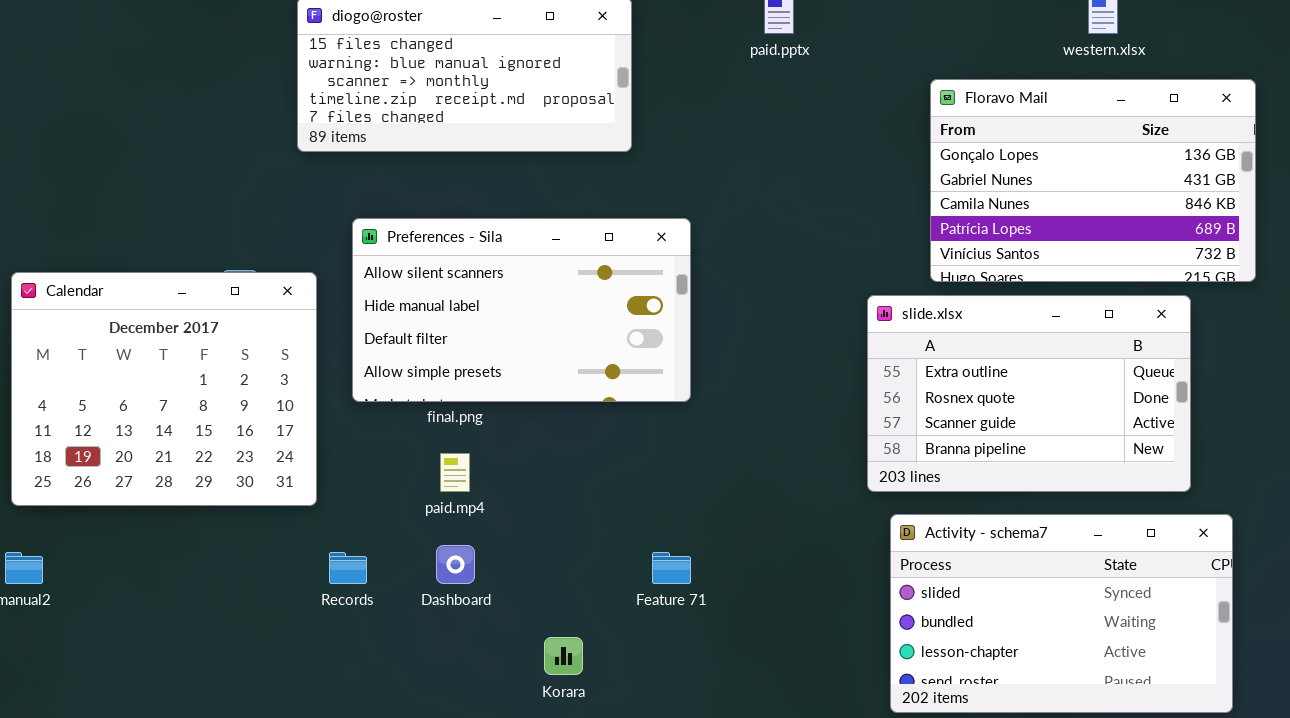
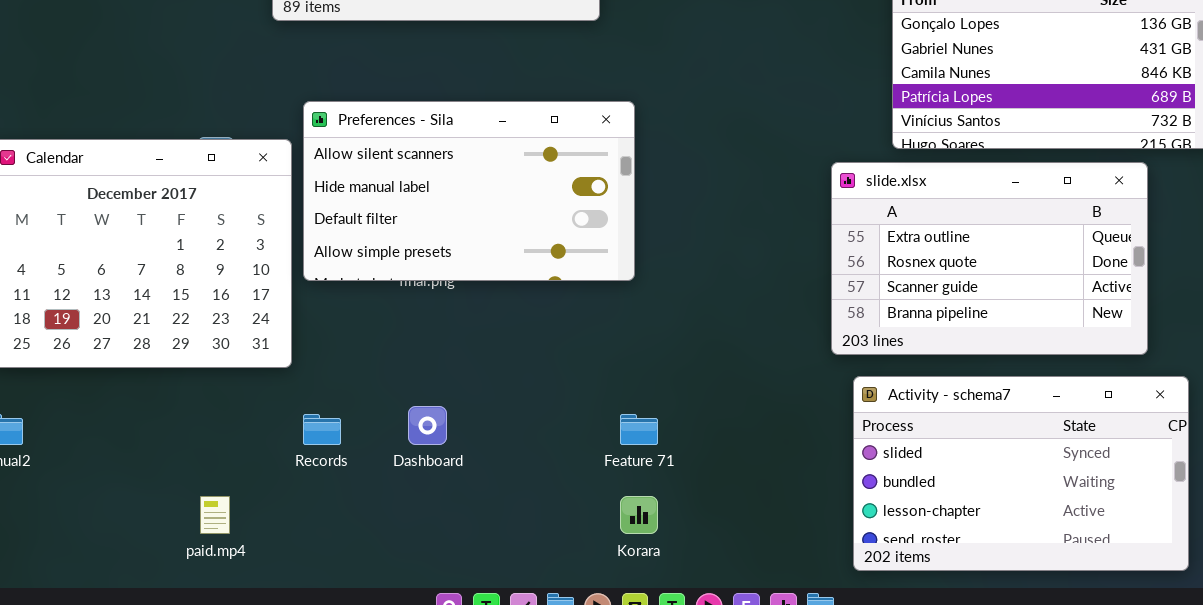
Preferences - Sila: [352,218,691,402] -> [303,101,635,281], moved
paid.mp4: [440,453,470,492] -> [200,496,230,534], moved
Korara: [544,637,583,675] -> [620,496,658,534], moved

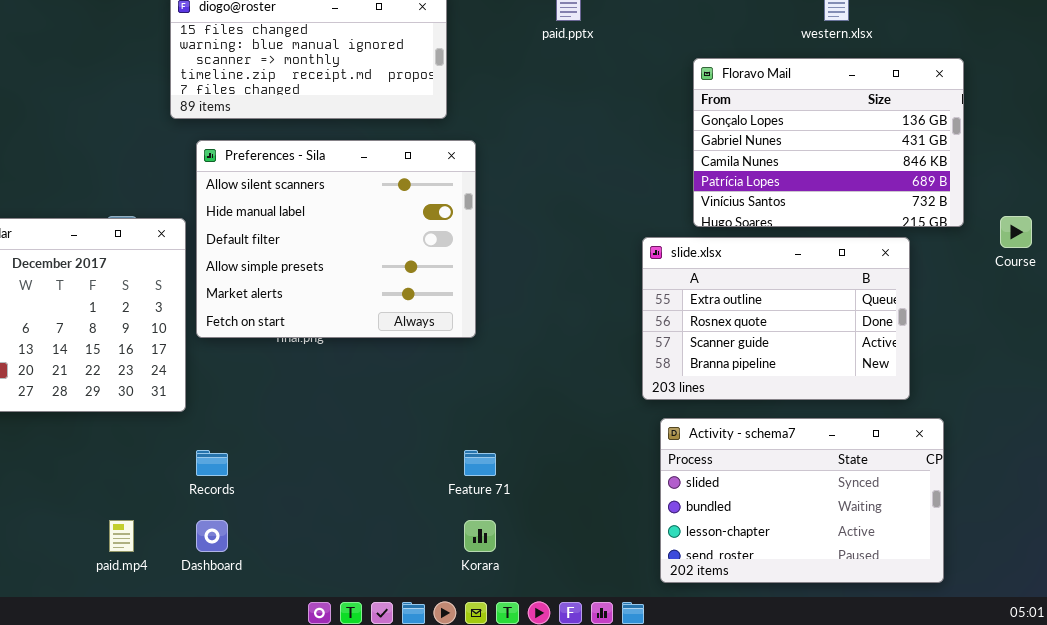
Preferences - Sila: [303,101,635,281] -> [196,140,476,338], resized
Dashboard: [408,406,447,445] -> [196,520,228,552], moved

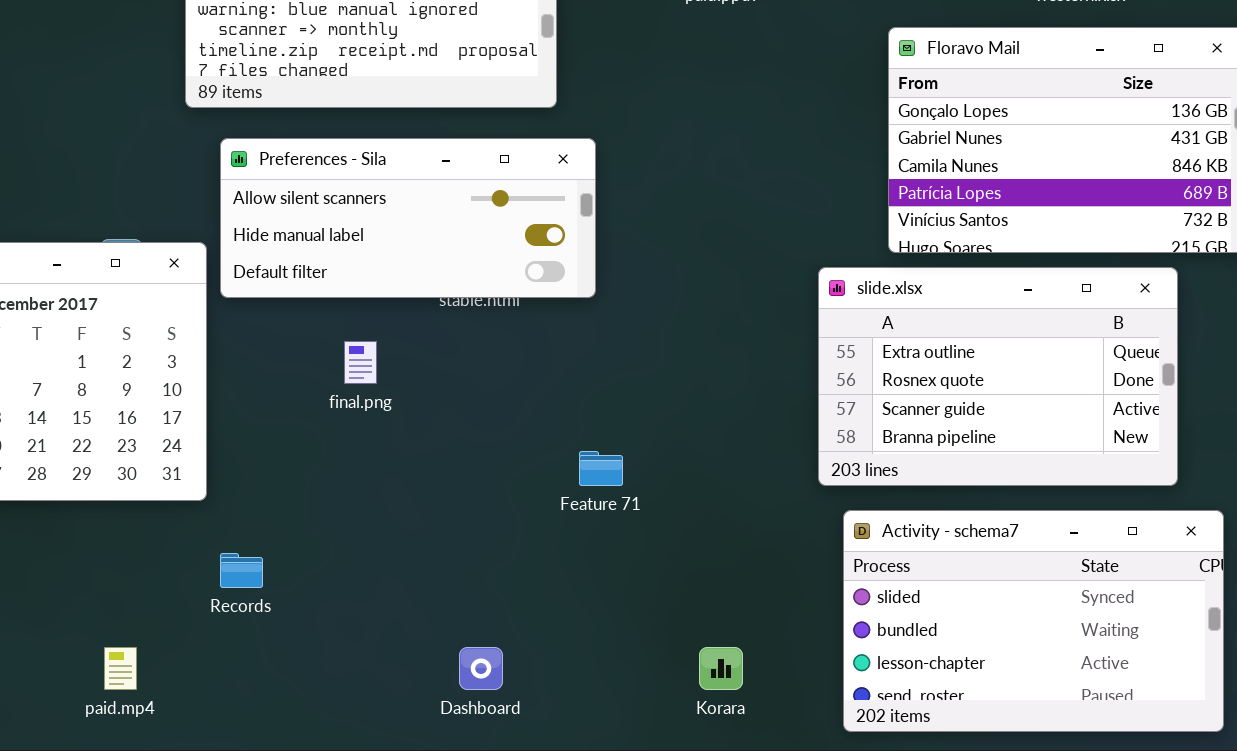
Preferences - Sila: [196,140,476,338] -> [220,138,596,298], resized
Feature 71: [464,450,496,476] -> [579,451,623,486], moved
Dashboard: [196,520,228,552] -> [459,647,503,690], moved
Korara: [464,520,496,552] -> [699,647,743,690], moved

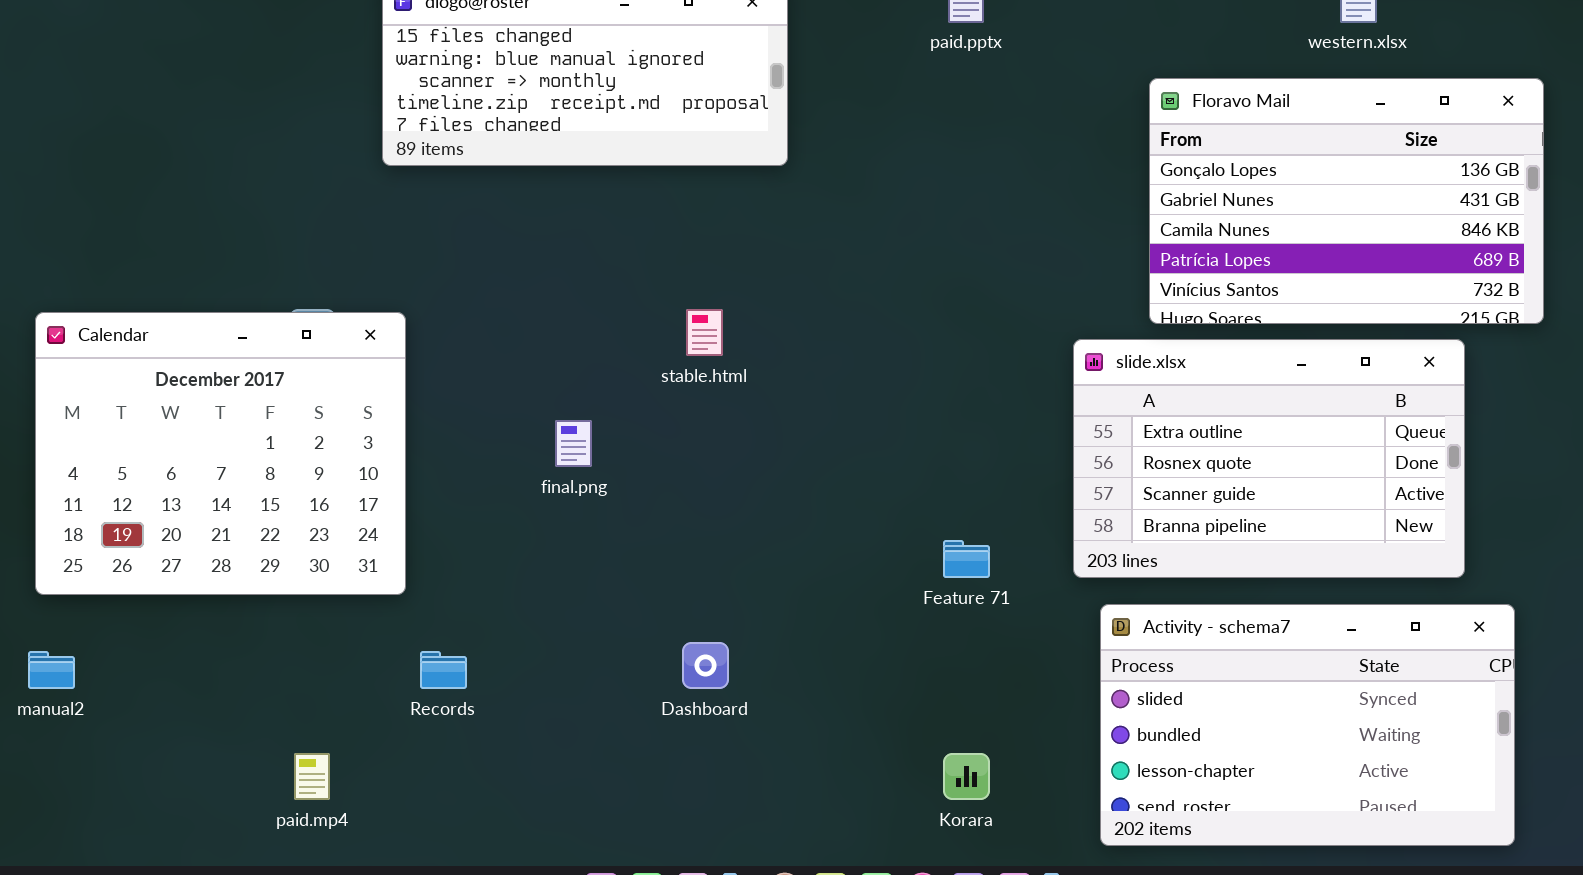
Preferences - Sila: [220,138,596,298] -> none, closed
Feature 71: [579,451,623,486] -> [943,540,990,578], moved
Dashboard: [459,647,503,690] -> [682,642,729,689], moved

